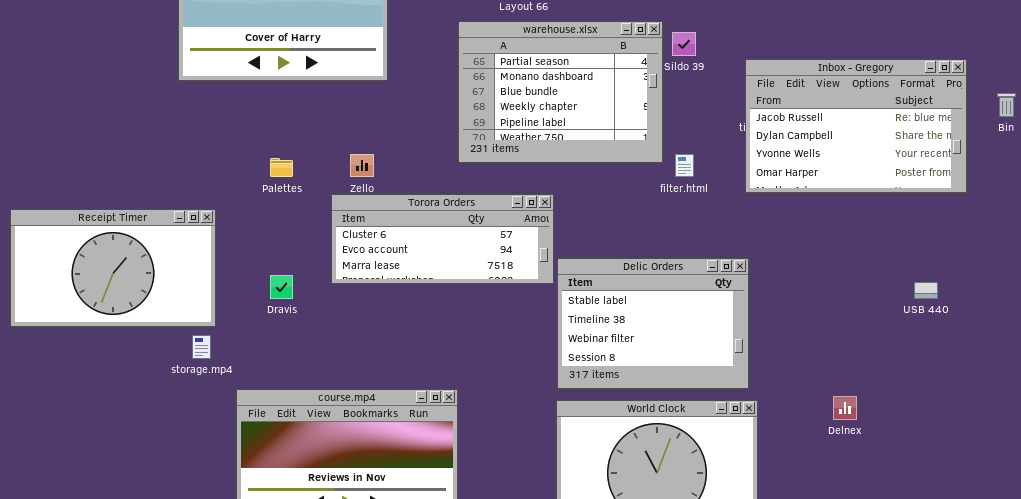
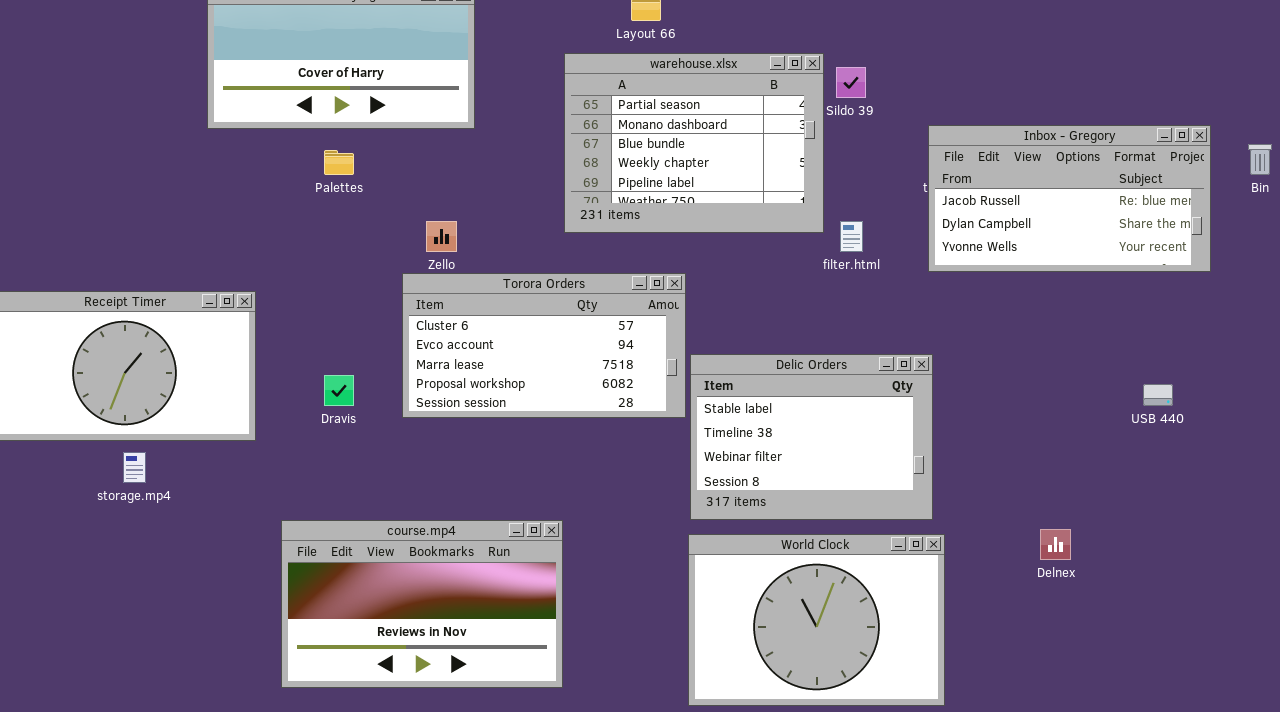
Inbox - Gregory: [745,59,967,193] -> [928,125,1211,272], resized
Palettes: [270,158,293,177] -> [324,150,354,175], moved
Torora Orders: [331,194,554,284] -> [402,273,686,418], resized
storage.mp4: [192,335,211,359] -> [123,452,146,483], moved

